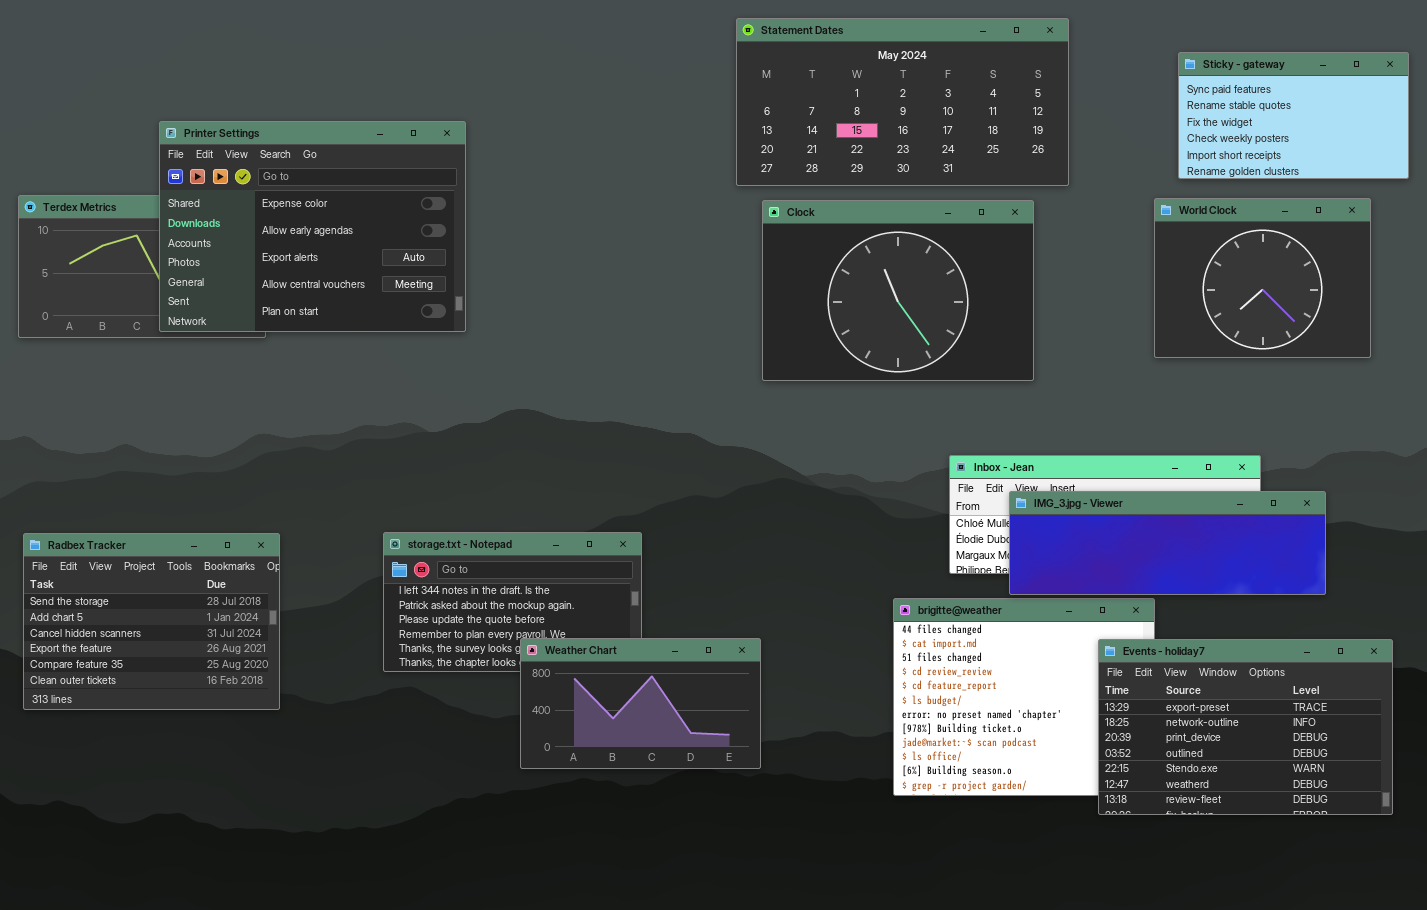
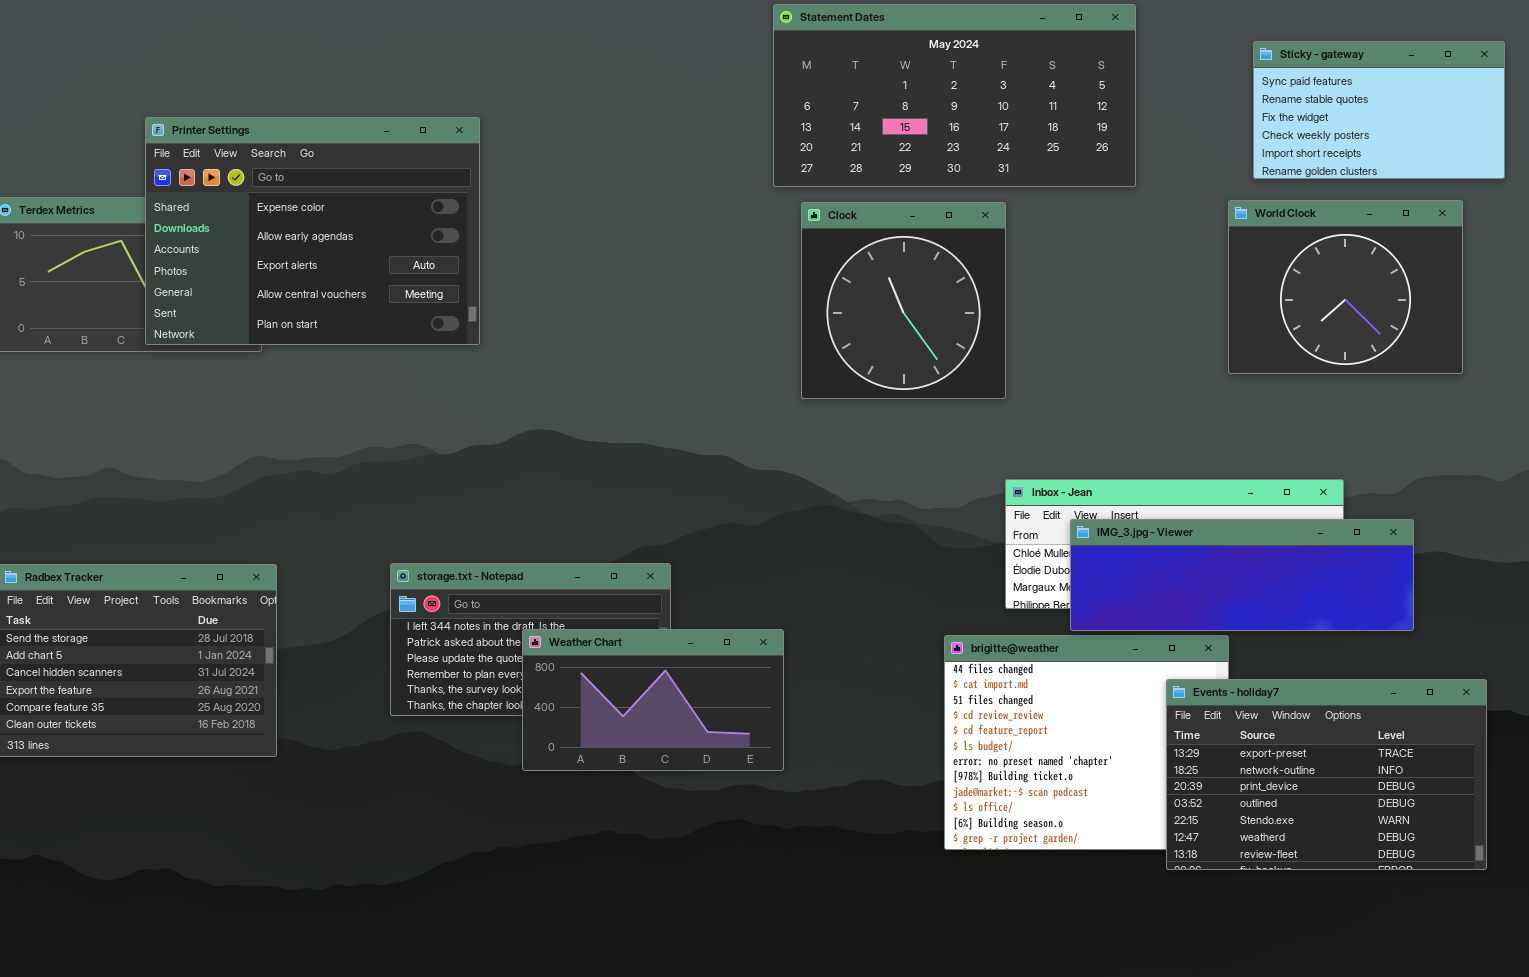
Clock: [762,200,1034,381] -> [801,202,1006,399], resized
Weather Chart: [520,638,761,769] -> [522,629,784,771], moved

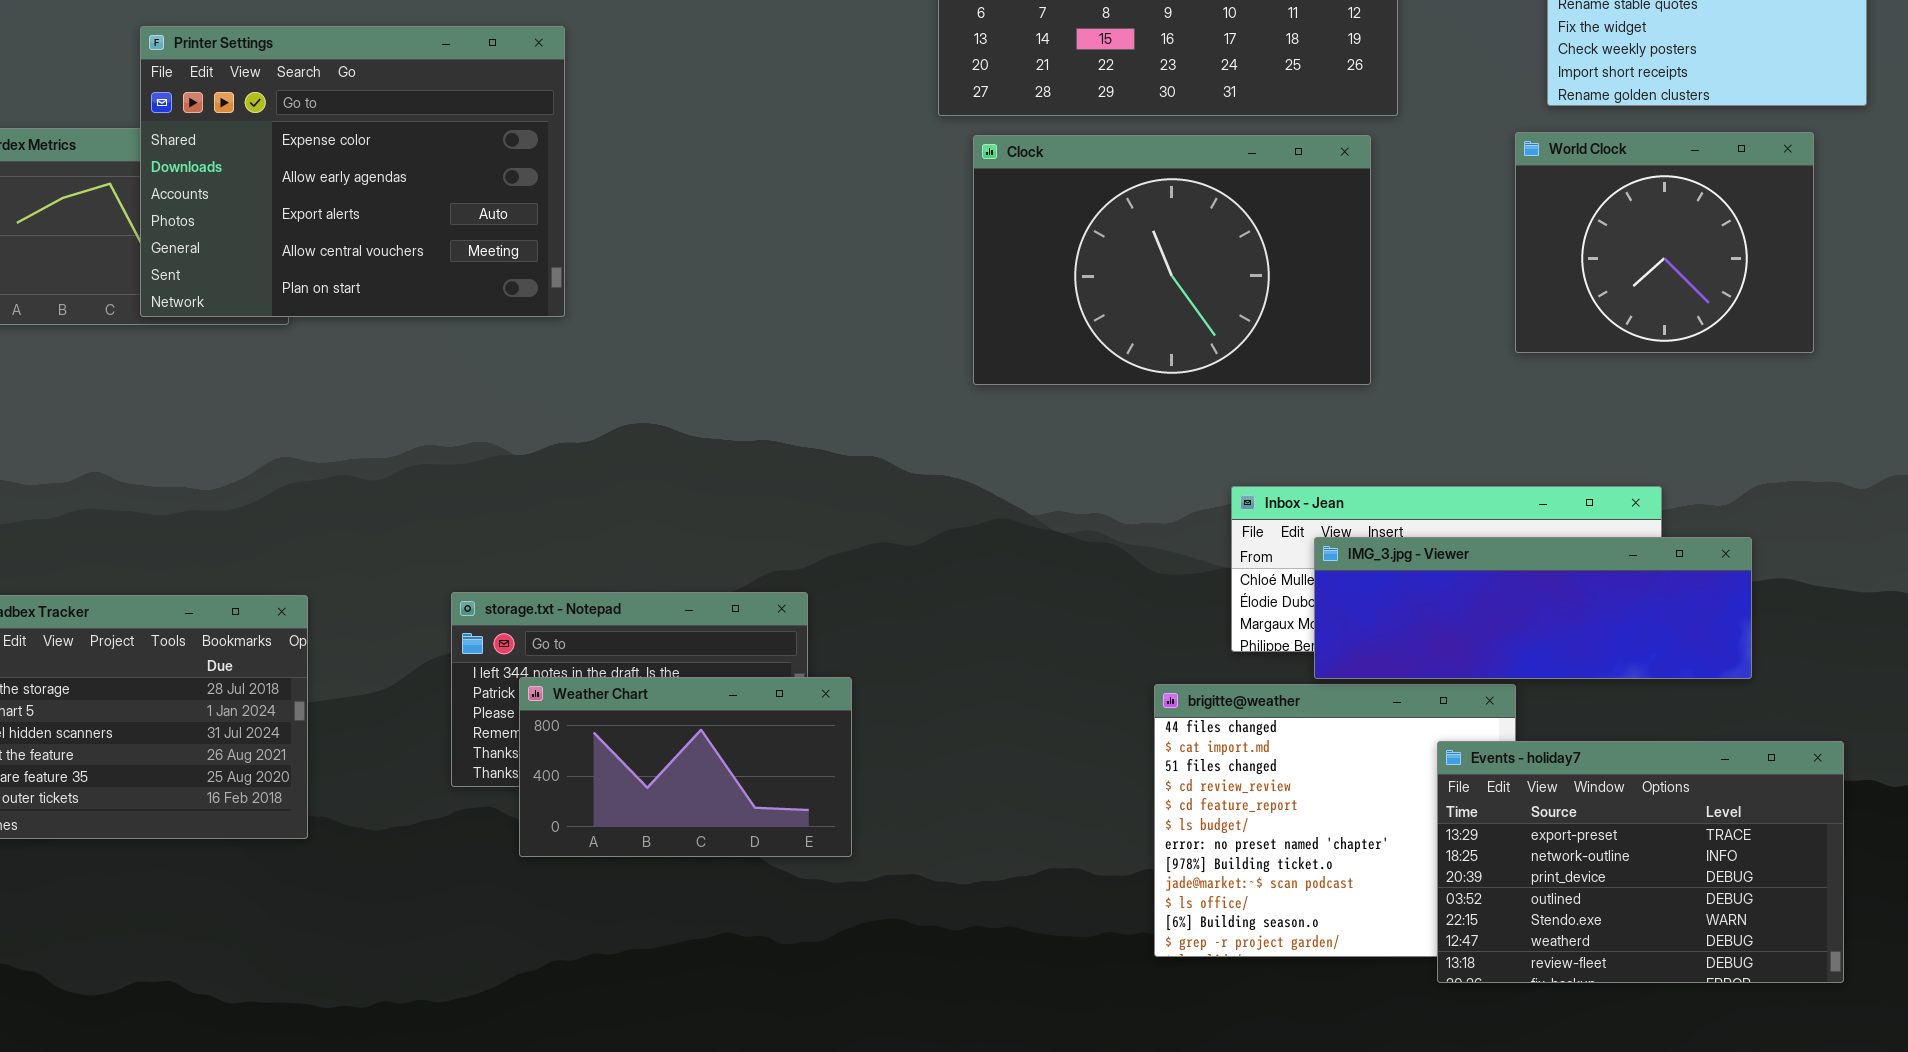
Clock: [801,202,1006,399] -> [973,135,1371,385], resized
Weather Chart: [522,629,784,771] -> [519,677,852,857], moved

